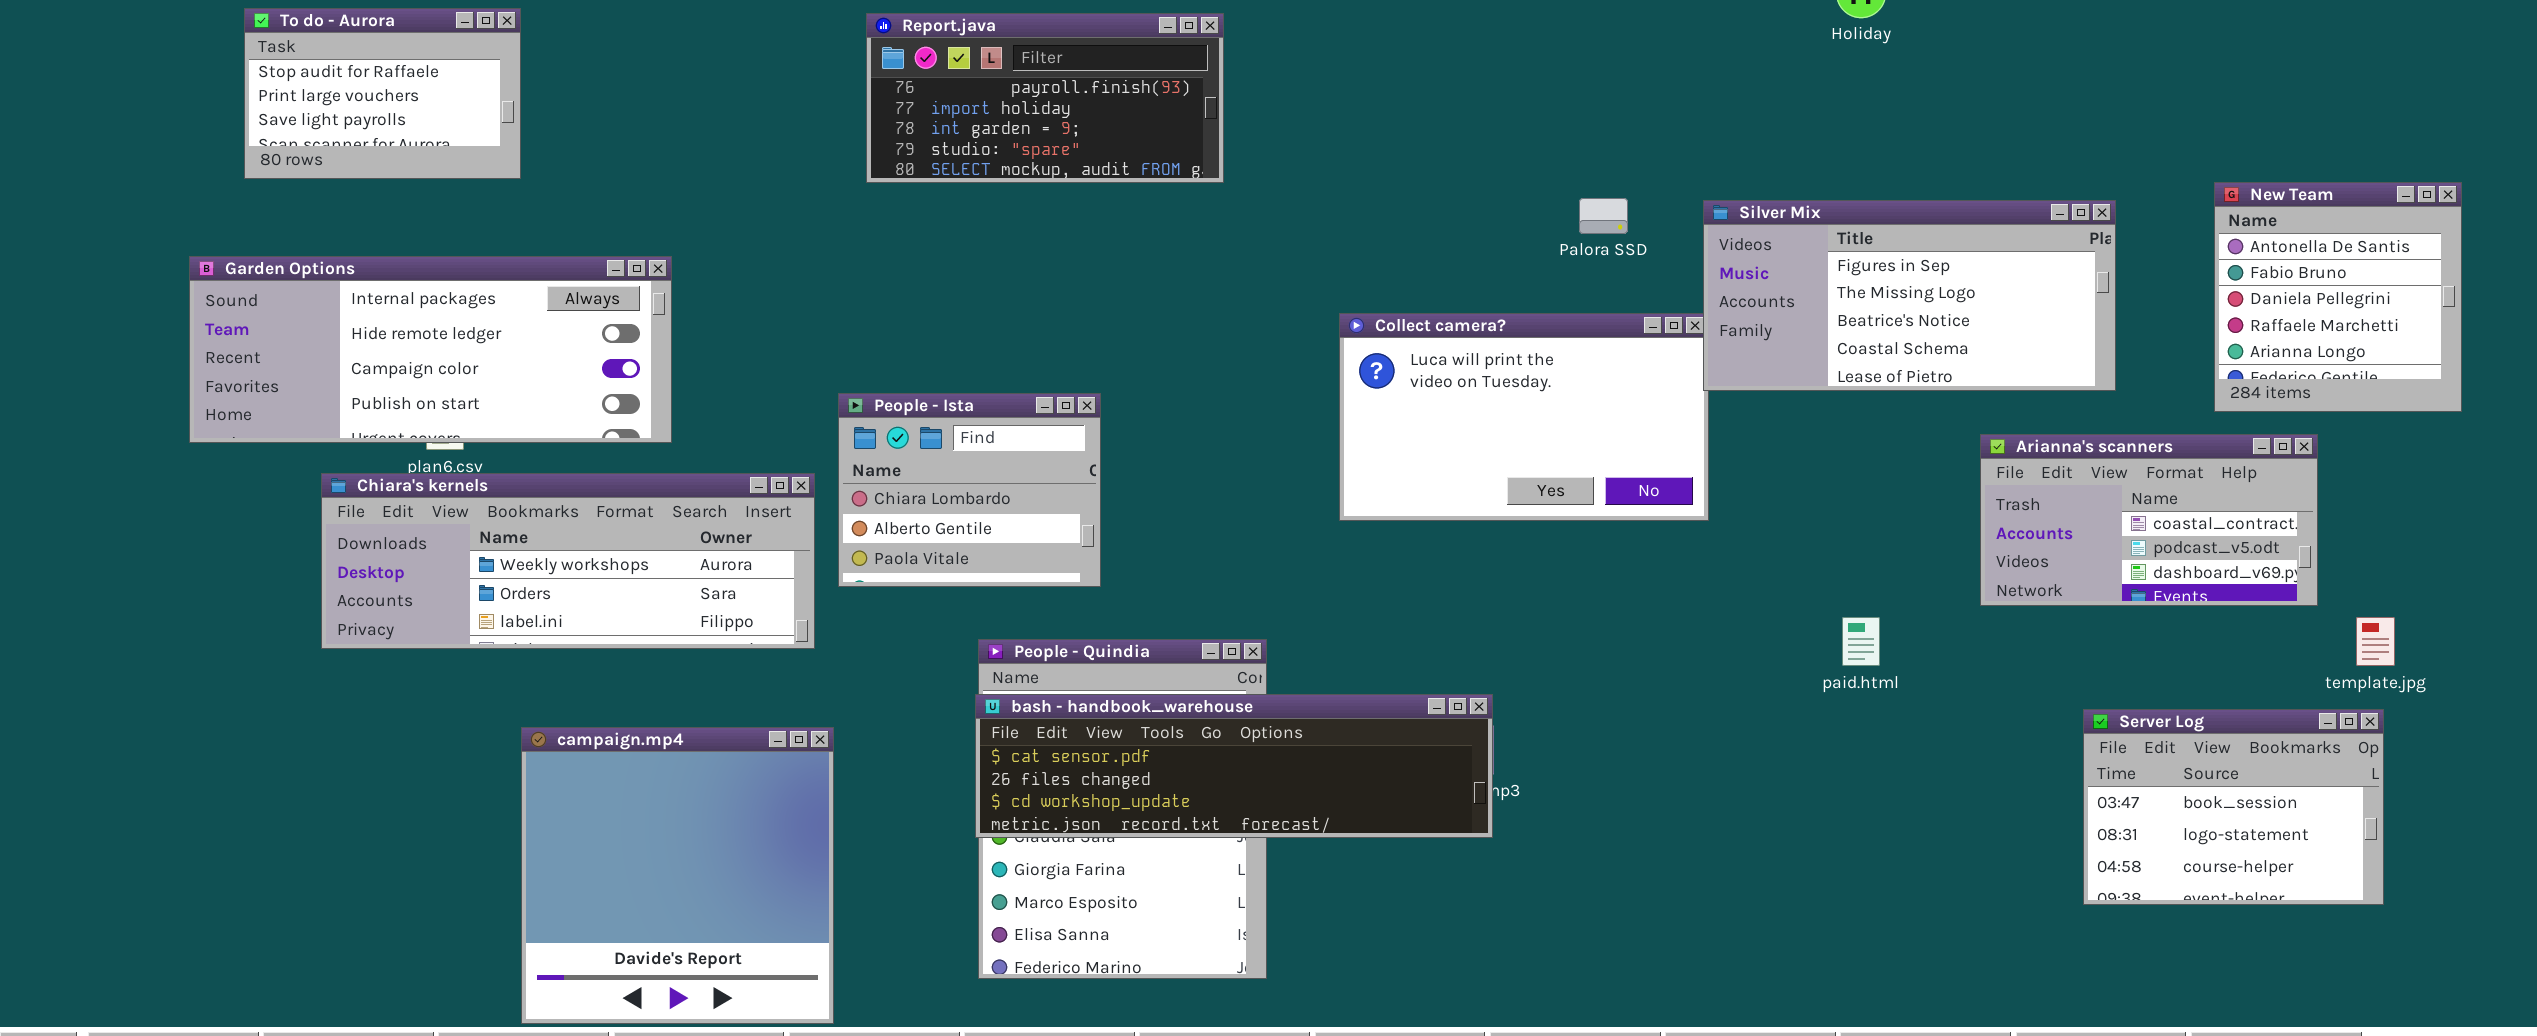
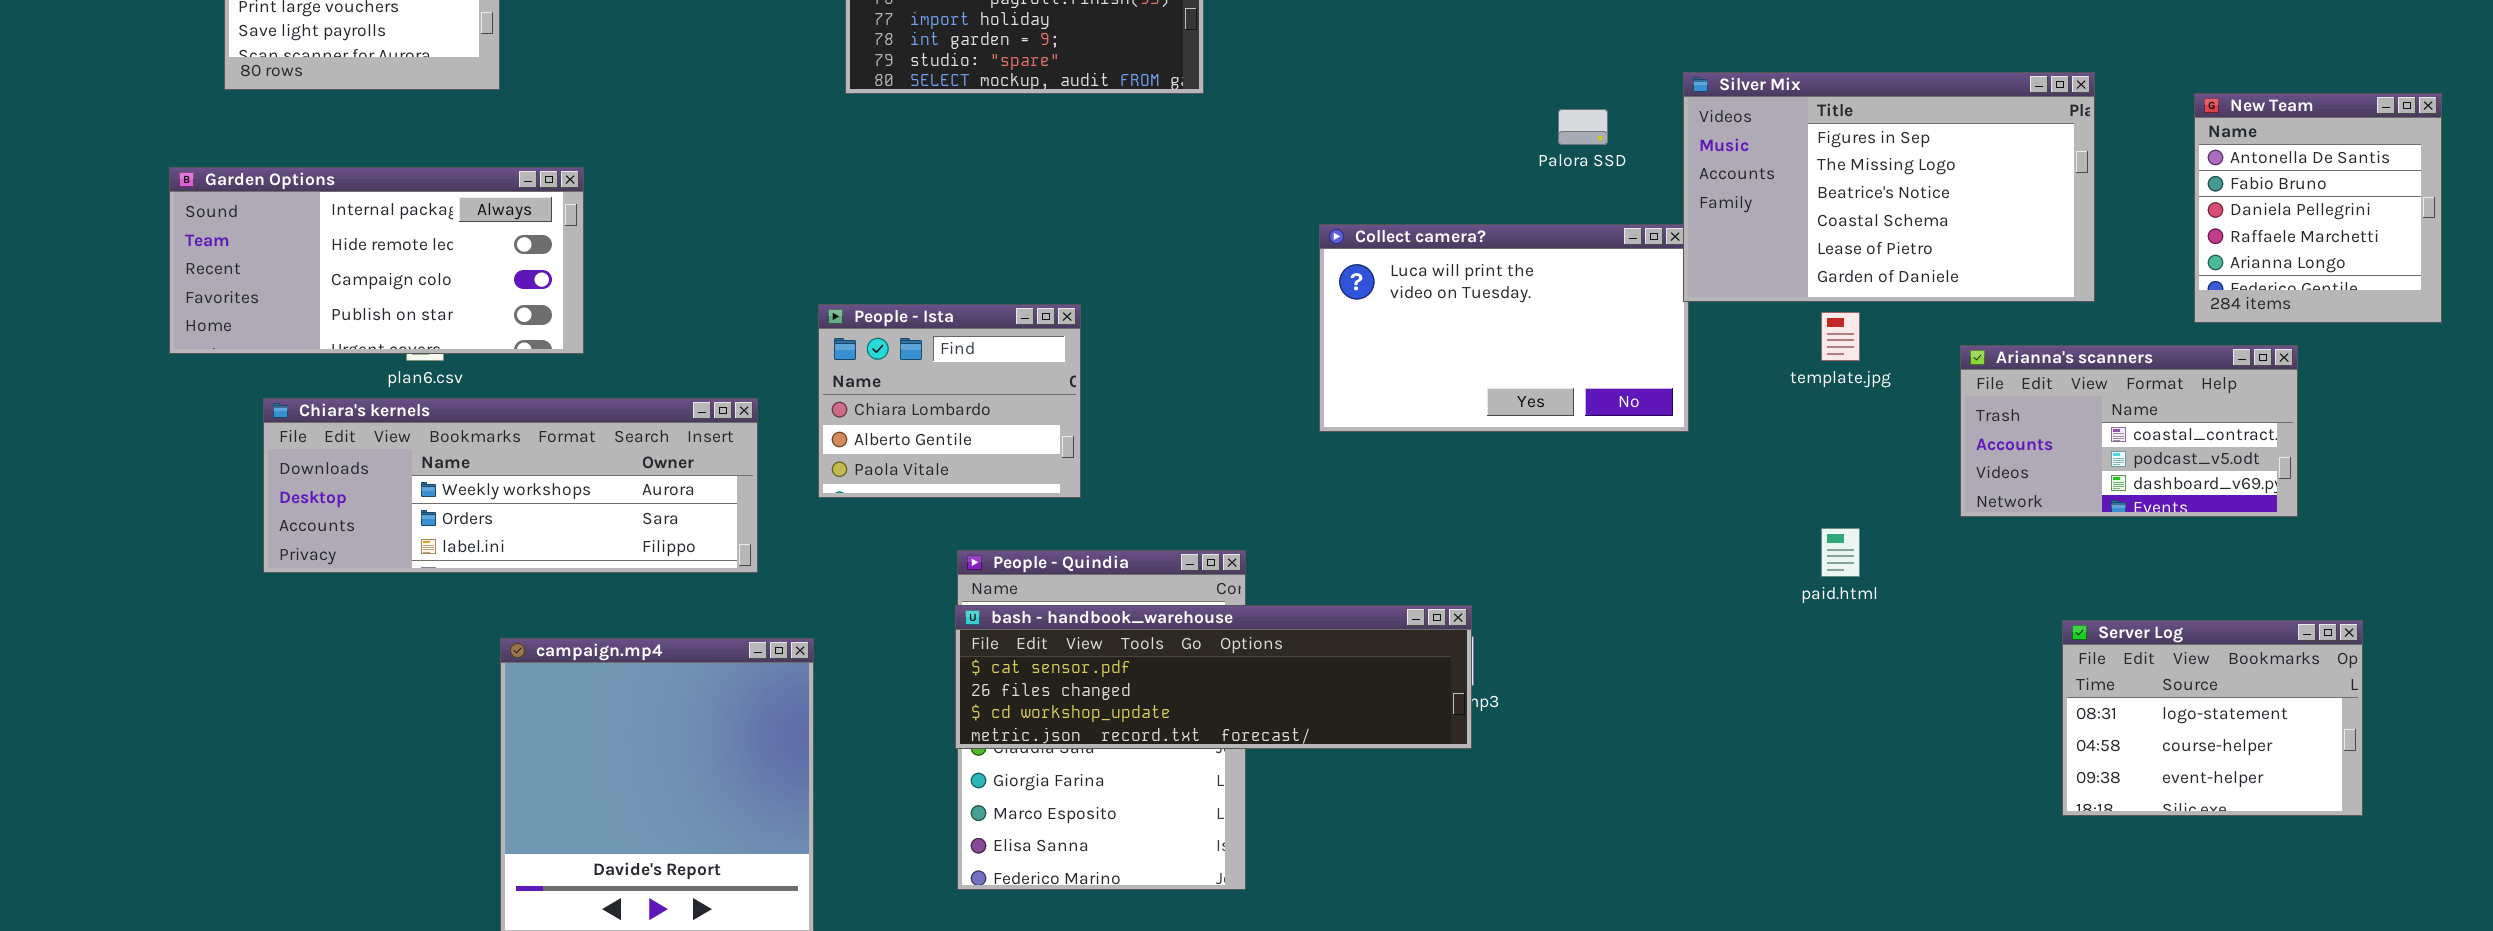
Silver Mix: [1703,200,2116,391] -> [1683,72,2095,302], resized
Garden Options: [189,256,672,443] -> [169,167,584,354], resized
Chiara's kernels: [321,473,815,649] -> [263,398,758,573], moved
template.jpg: [2356,617,2395,666] -> [1821,312,1860,361], moved
Server Log: [2083,709,2384,905] -> [2062,620,2363,816], scrolled down 1 row

